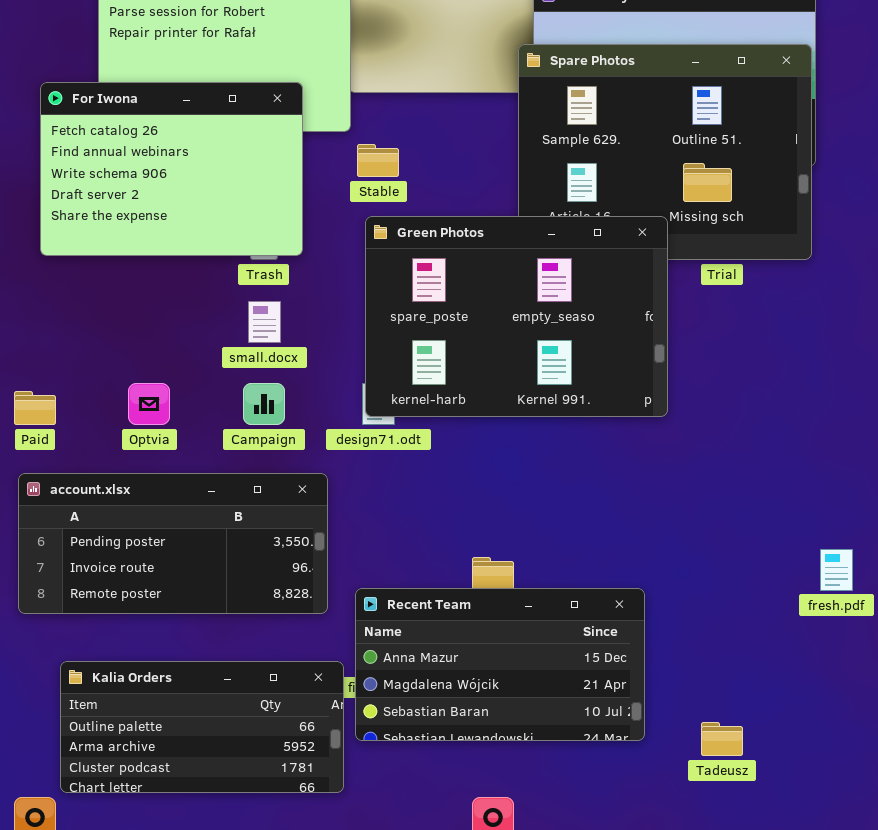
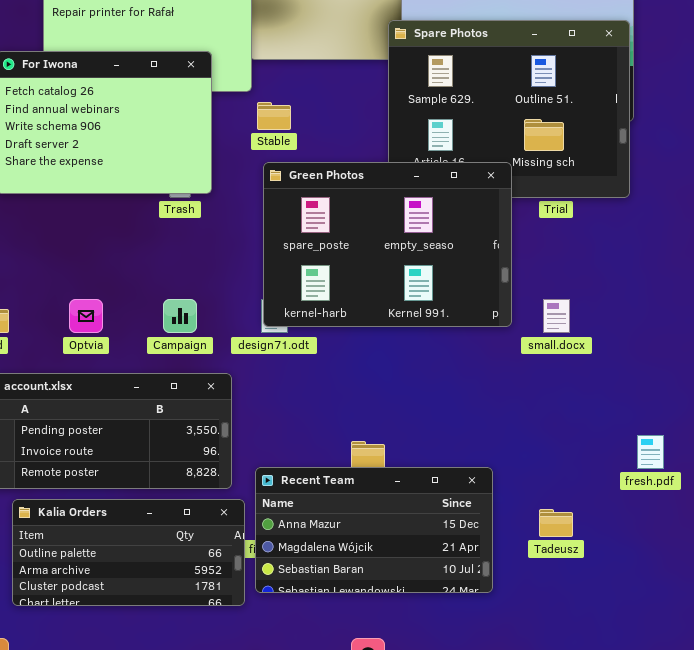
small.docx: [248,301,281,343] -> [543,299,570,333], moved
Kalia Orders: [60,661,344,793] -> [12,499,245,606], moved
Tadeusz: [701,722,743,756] -> [539,509,573,537], moved

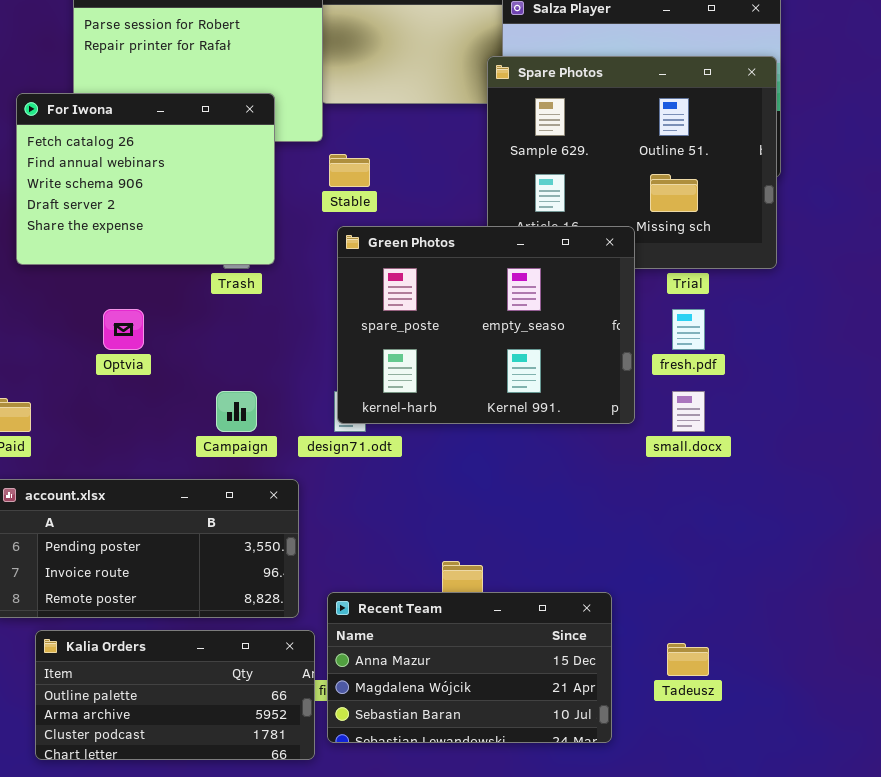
Optvia: [69,299,103,333] -> [103,309,144,350], moved
fresh.pdf: [637,435,664,469] -> [672,309,705,350], moved

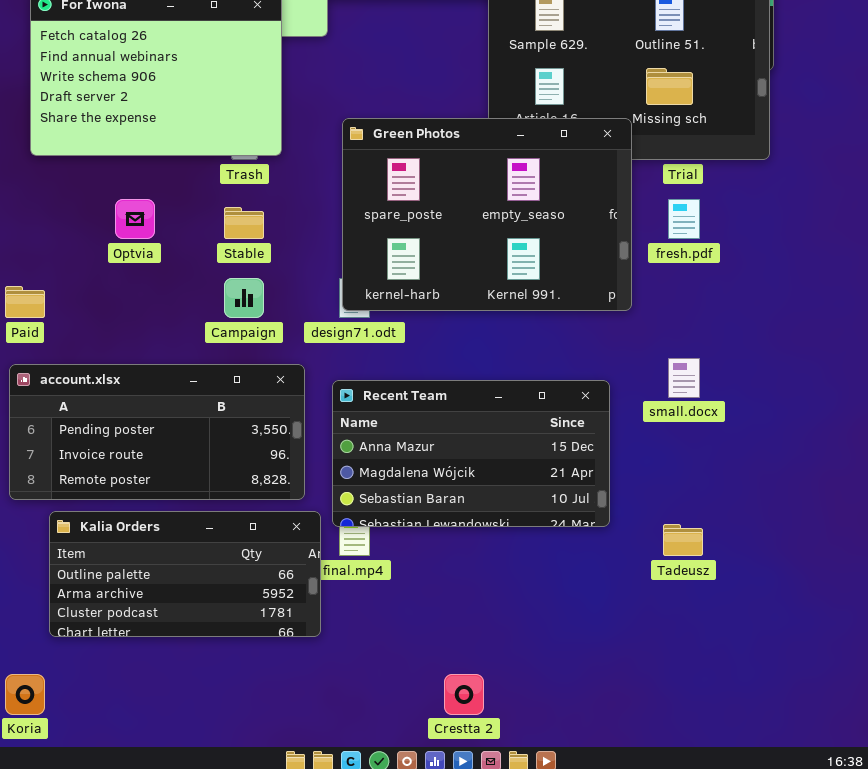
Stable: [329,154,370,187] -> [224,207,264,239], moved
small.docx: [672,391,705,432] -> [668,358,700,398], moved
Recent Team: [327,592,612,743] -> [332,380,610,527], moved

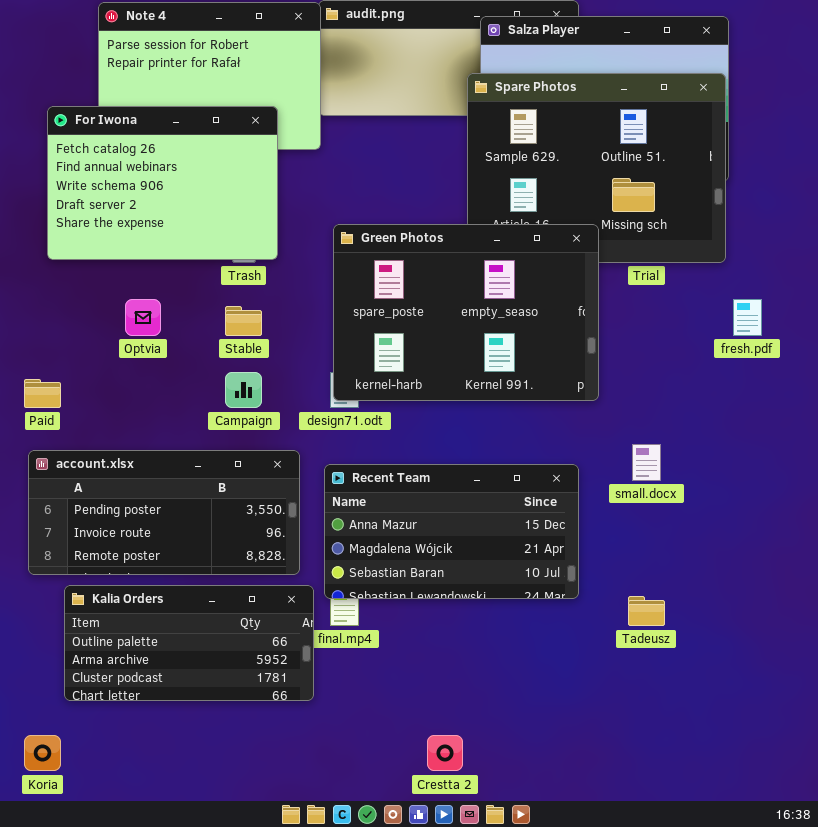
fresh.pdf: [668,199,700,239] -> [733,299,762,336], moved

